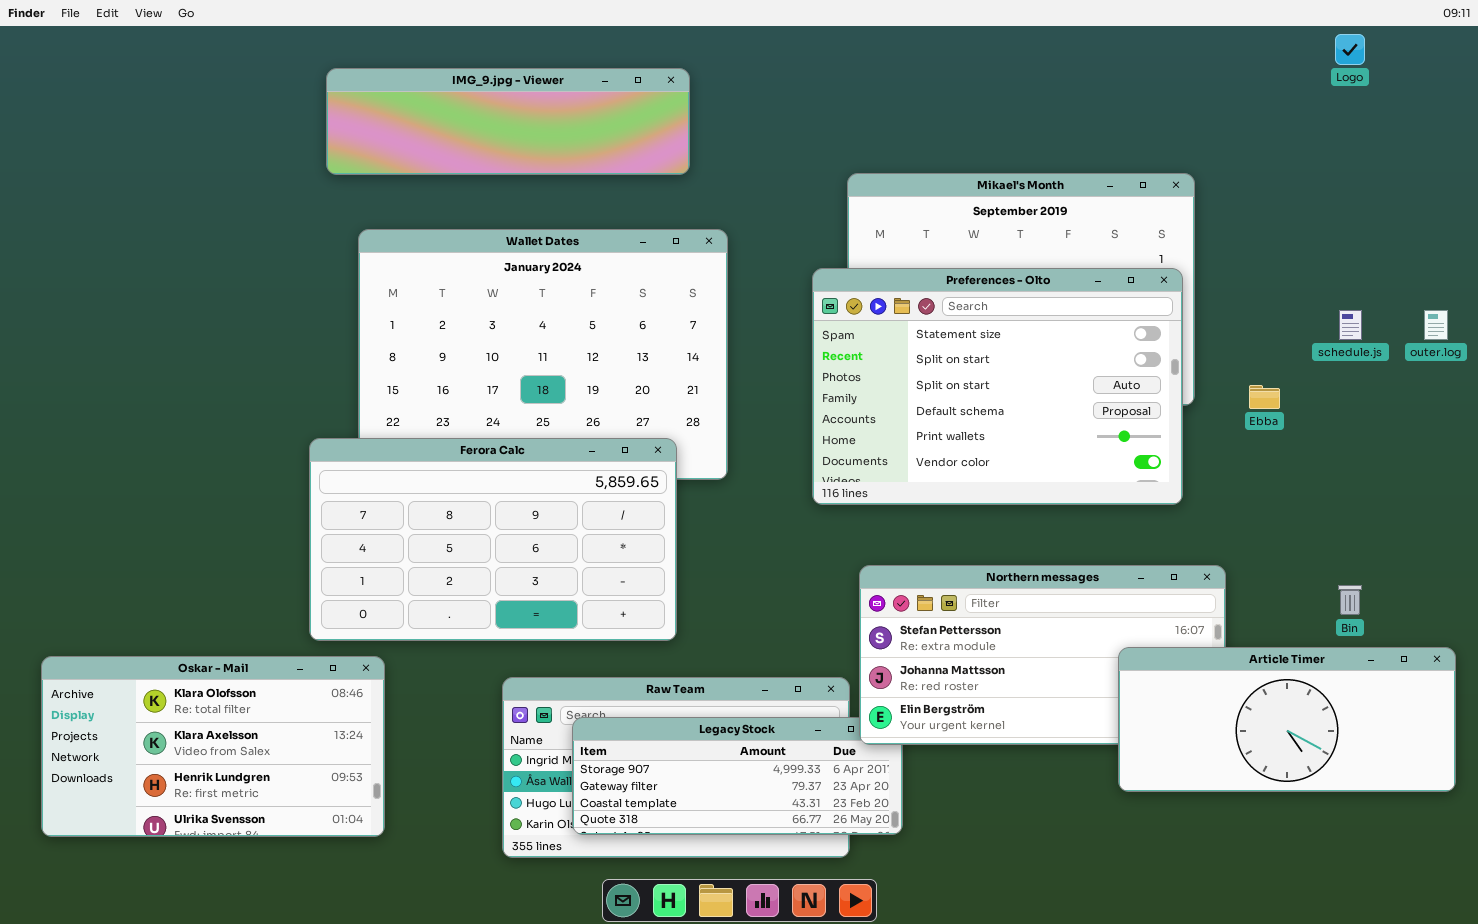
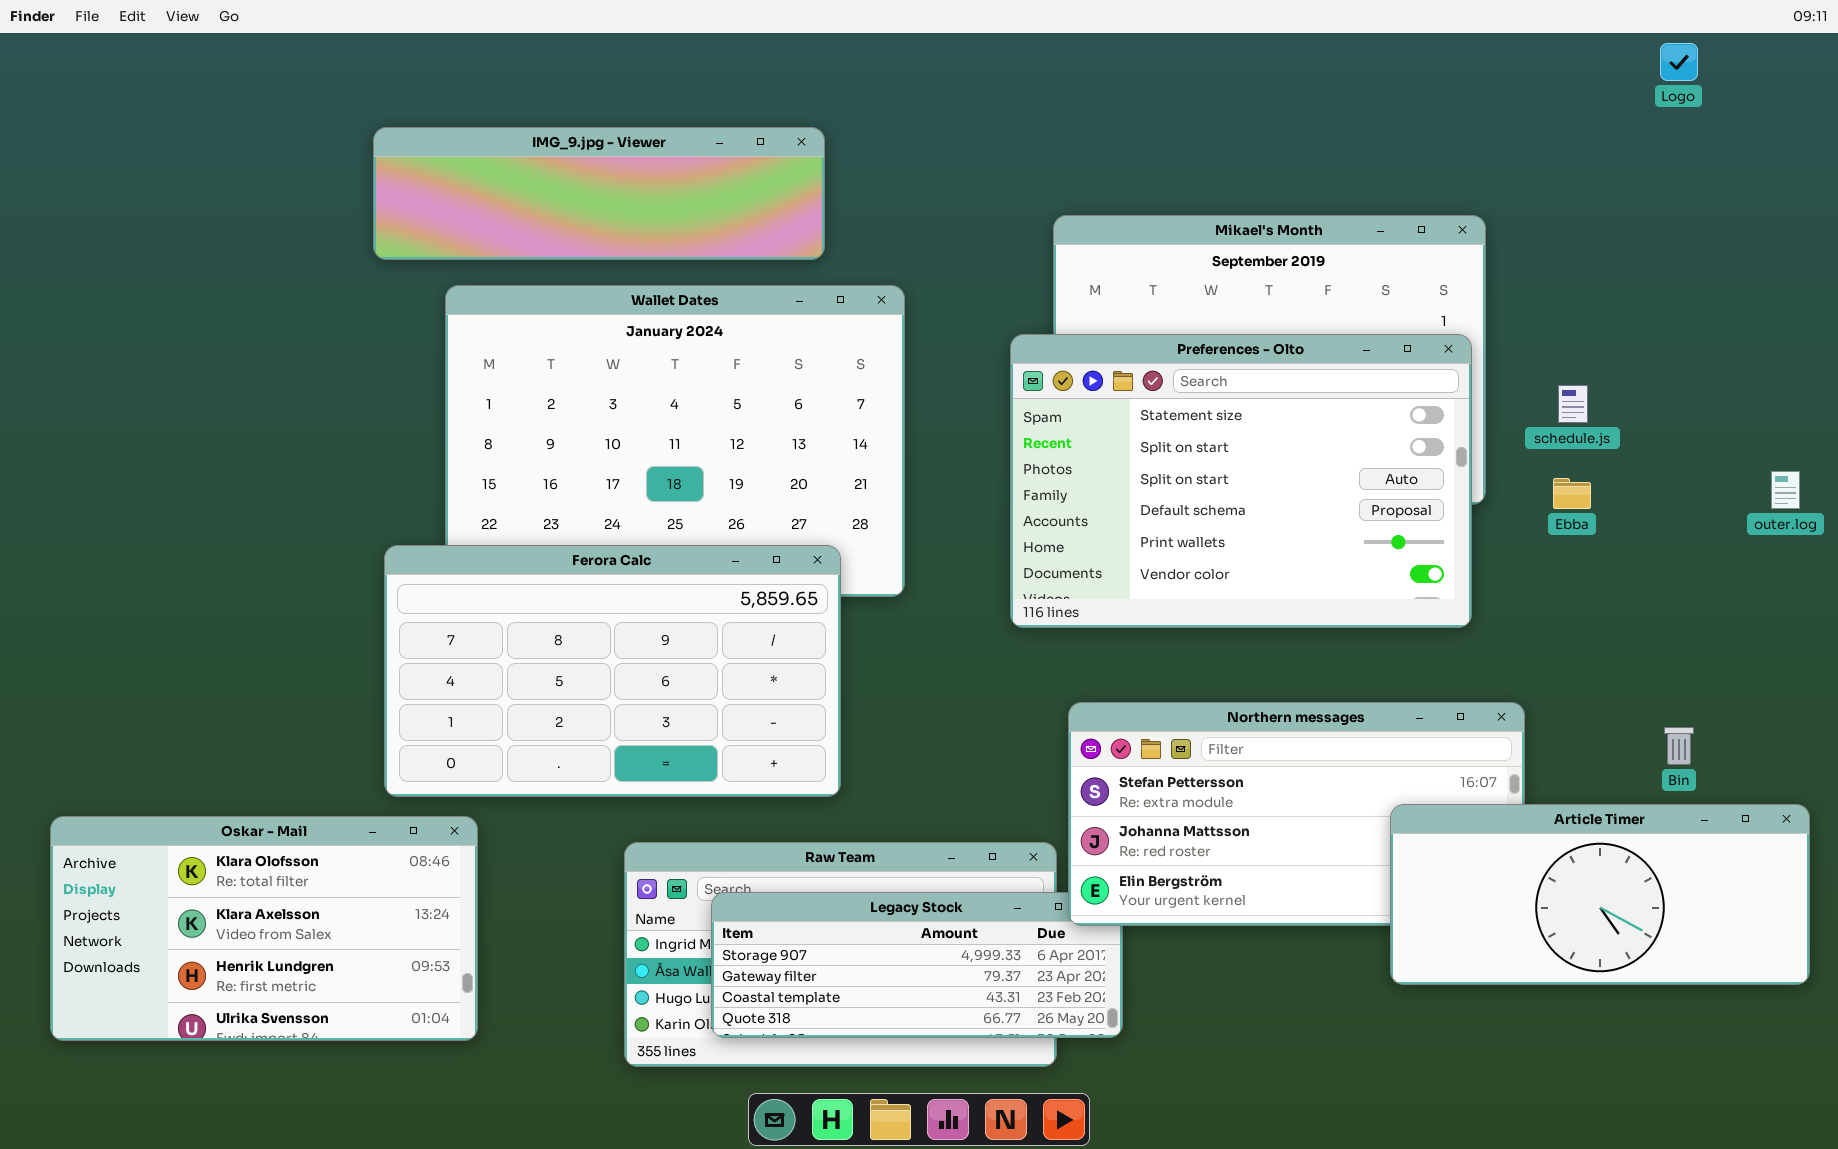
IMG_9.jpg - Viewer: [326,68,690,175] -> [373,127,825,260], moved
schedule.js: [1339,310,1362,340] -> [1558,385,1588,423], moved
outer.log: [1424,310,1448,340] -> [1771,471,1800,509], moved

